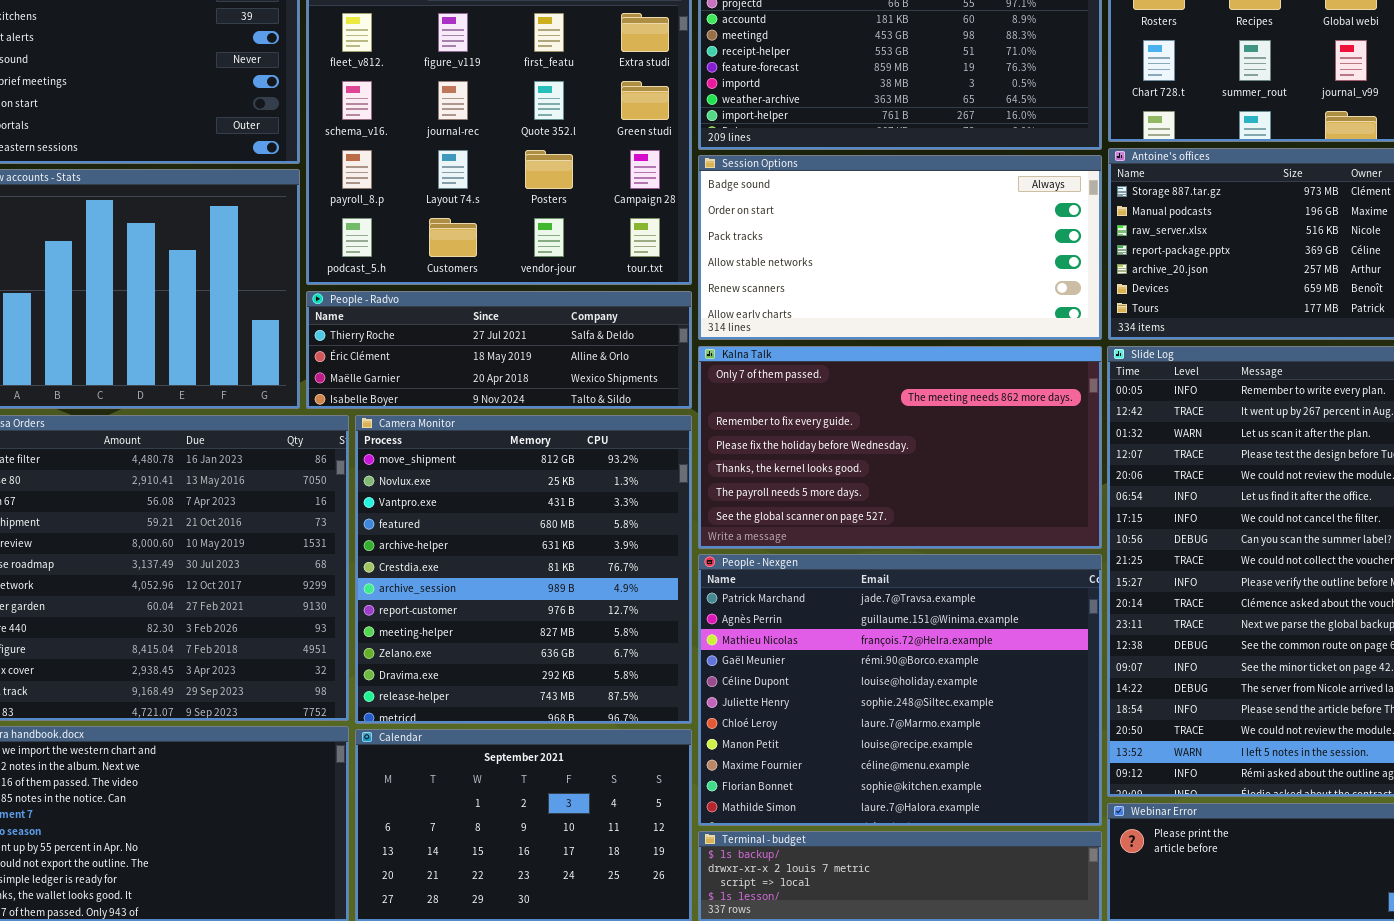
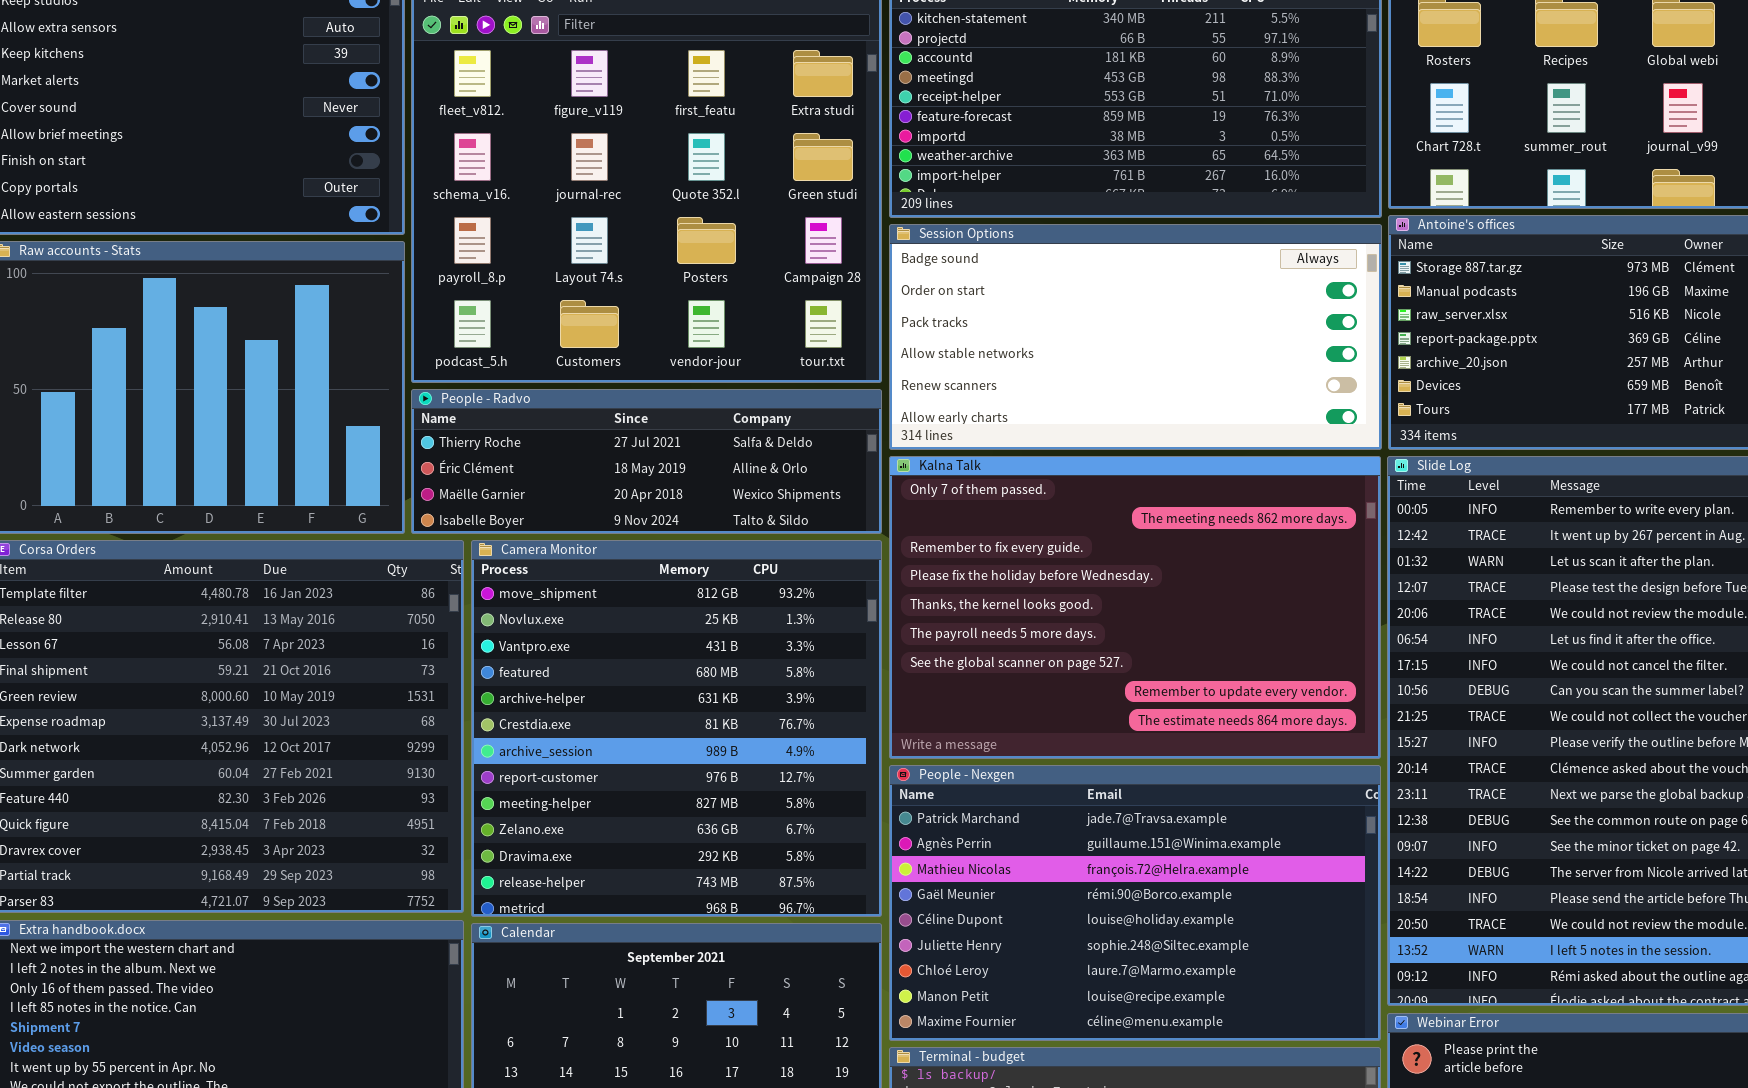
Kalna Talk: [698,346,1102,549] -> [889,456,1381,759], resized
People - Nexgen: [698,554,1102,826] -> [889,765,1381,1041], resized

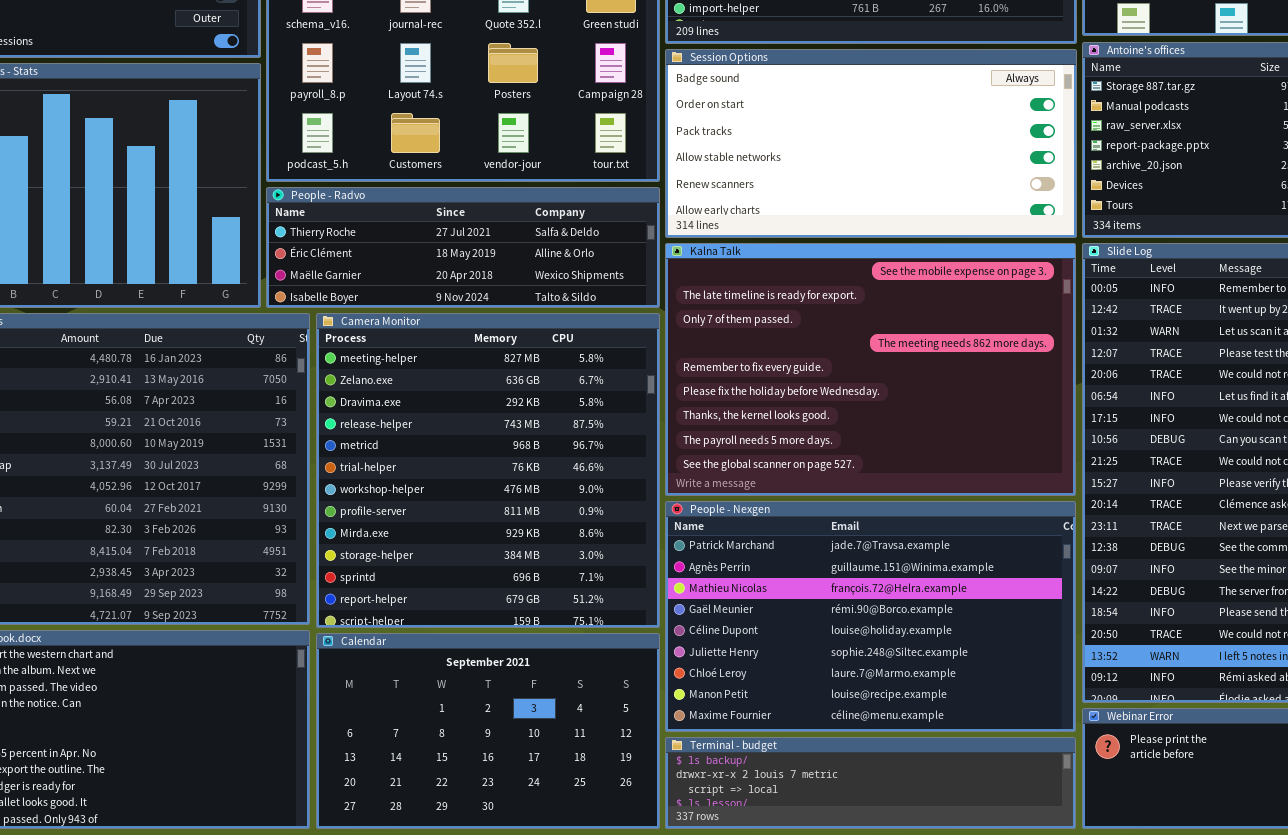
Kalna Talk: [889,456,1381,759] -> [665,243,1076,496], scrolled up 2 rows
Camera Monitor: [471,540,882,917] -> [316,313,660,628], scrolled down 8 rows

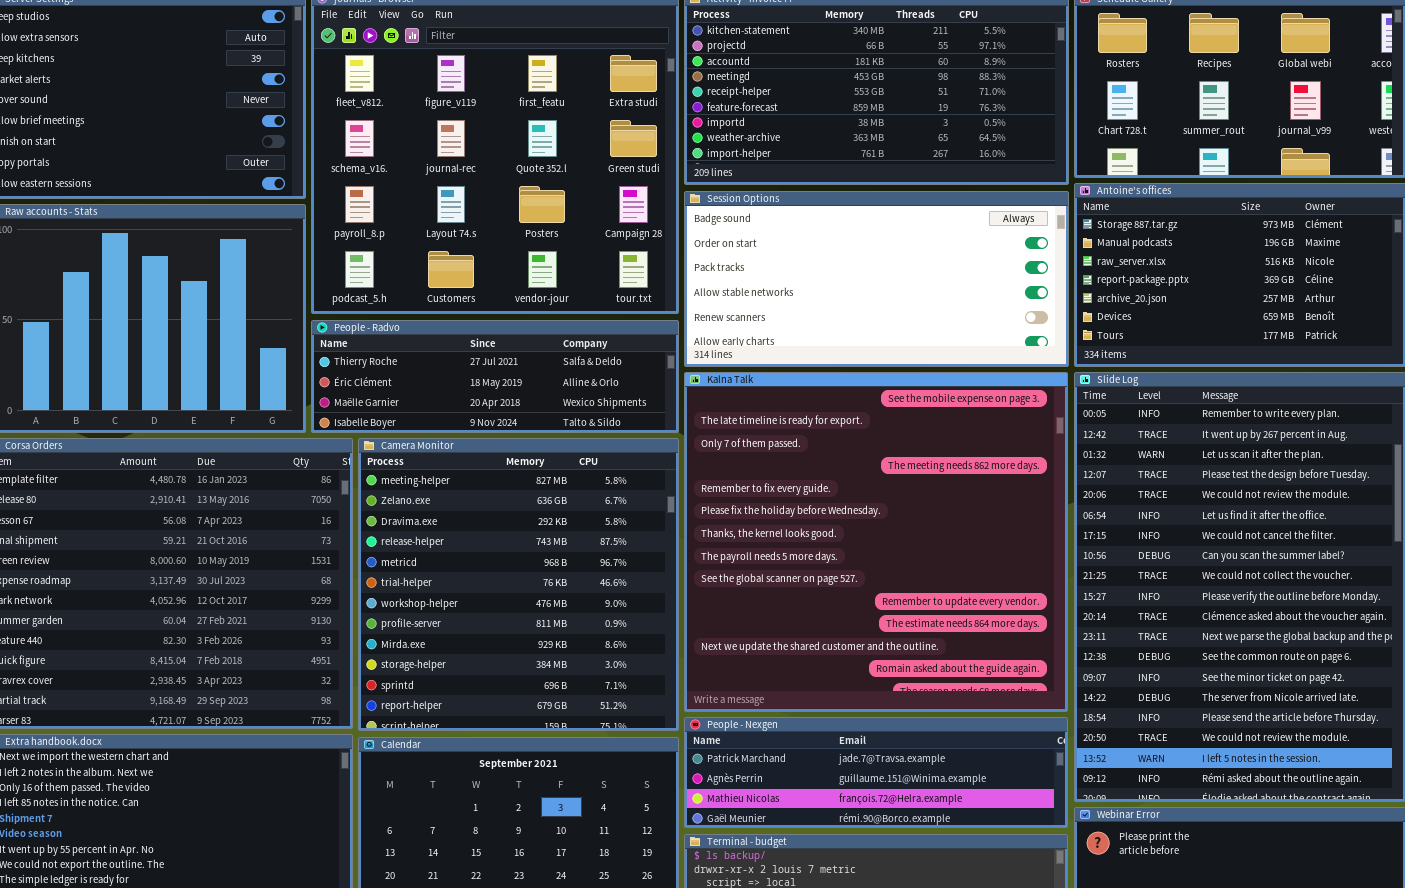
Kalna Talk: [665,243,1076,496] -> [684,372,1068,712], resized
People - Nexgen: [665,501,1076,732] -> [684,717,1068,828], resized

